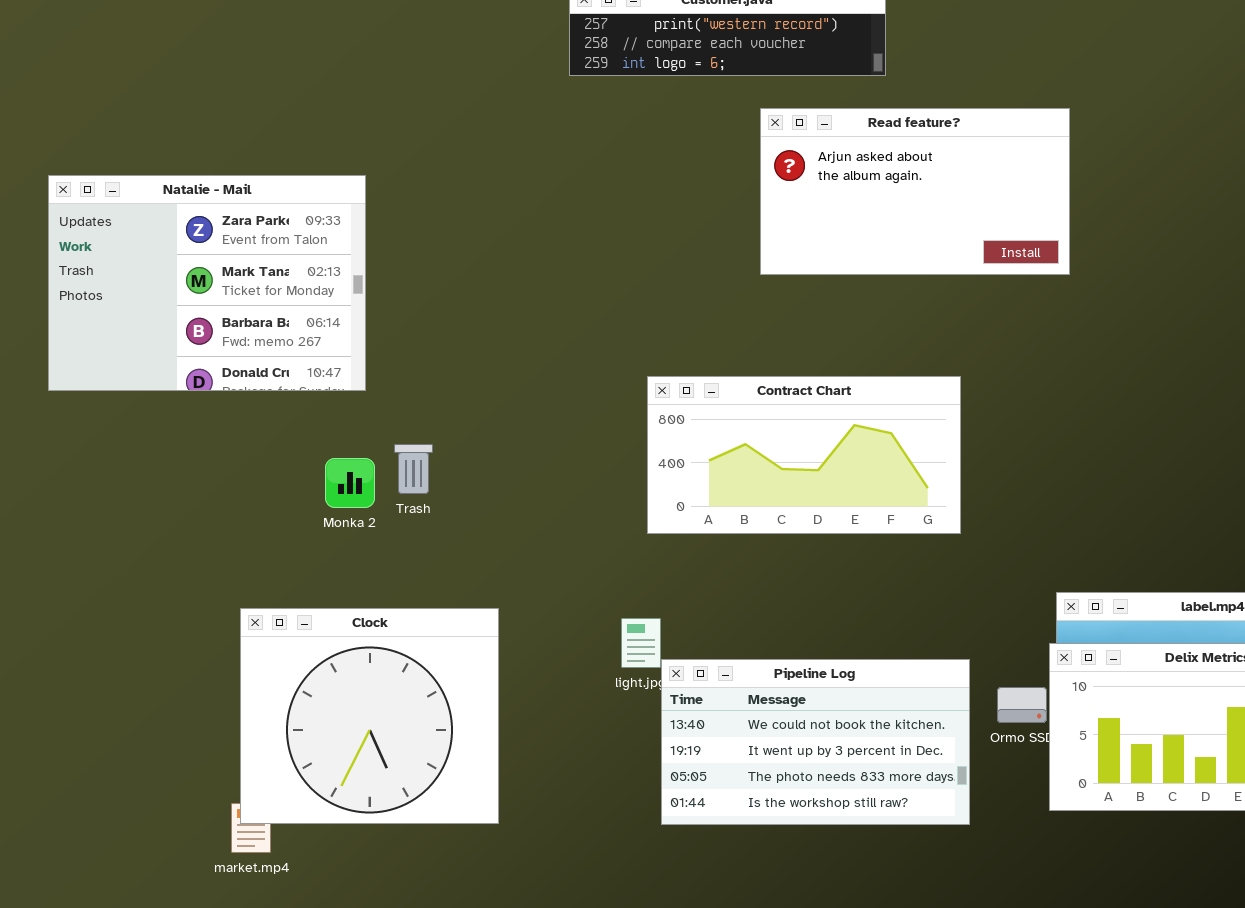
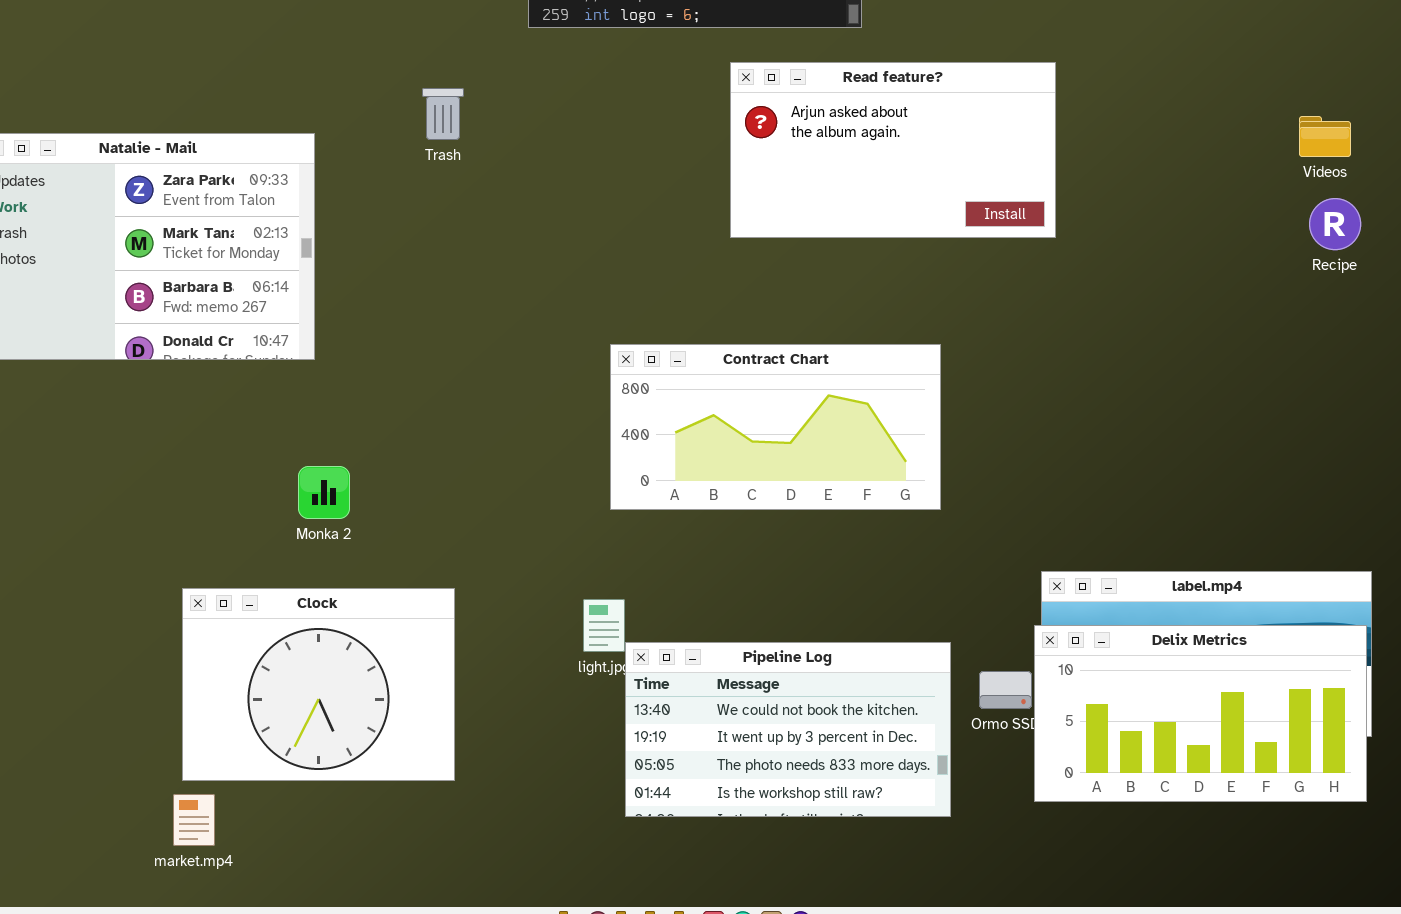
Trash: [394,444,433,494] -> [422,88,464,140], moved
Monka 2: [325,458,375,508] -> [298,466,350,519], moved
Clock: [240,608,499,824] -> [182,588,455,781], resized

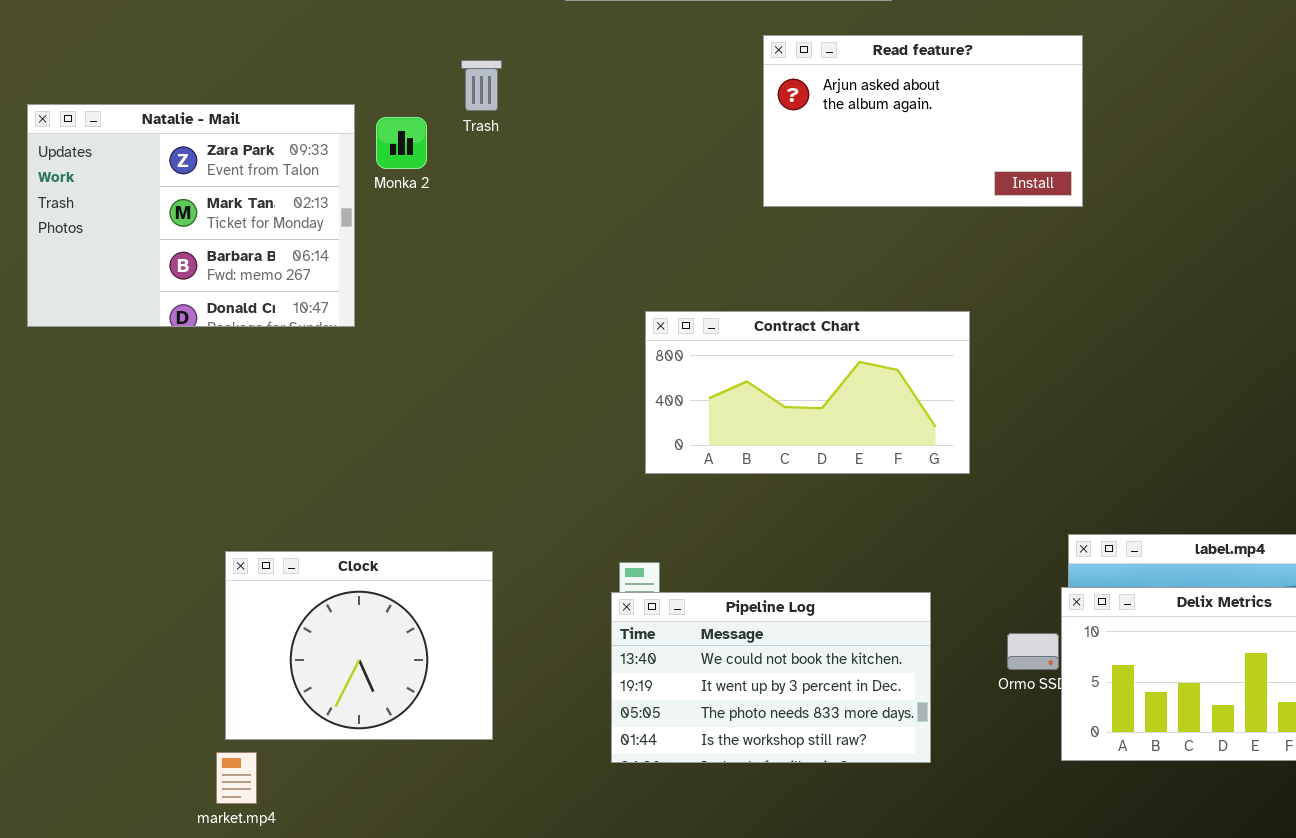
Monka 2: [298,466,350,519] -> [376,117,427,169], moved
Pipeline Log: [625,642,951,817] -> [611,592,931,763], moved

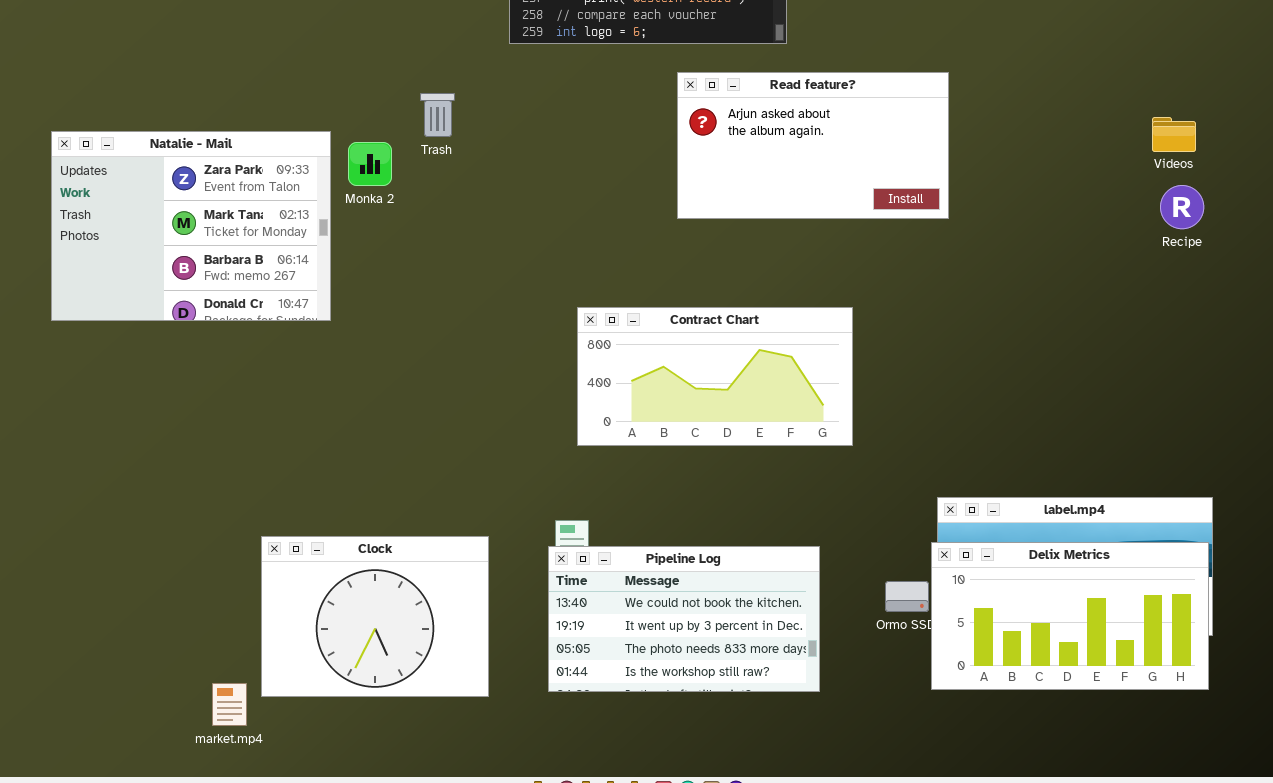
Clock: [225,551,493,740] -> [261,536,489,697], moved

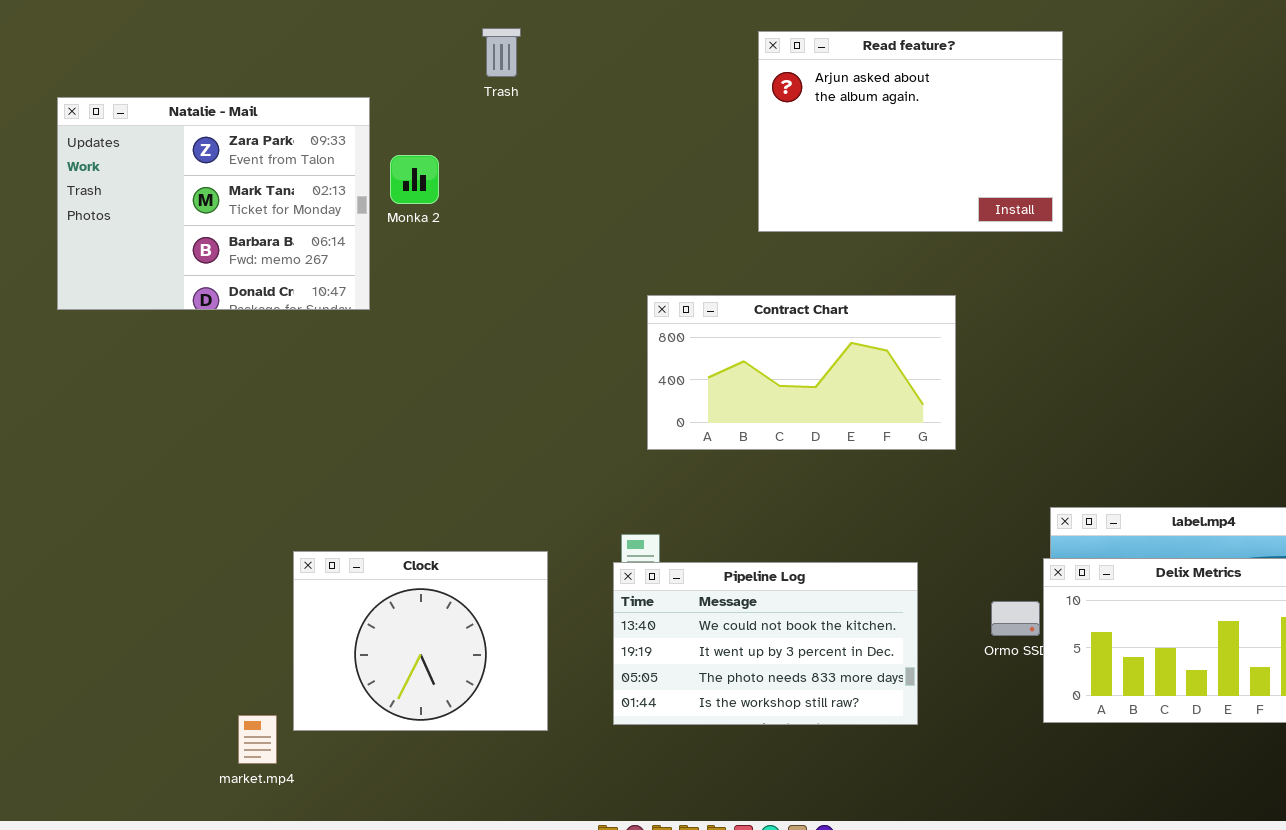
Read feature?: [677,72,949,219] -> [758,31,1063,232], resized
Trash: [420,93,455,137] -> [482,28,521,77], moved
Monka 2: [348,142,392,186] -> [390,155,439,204], moved

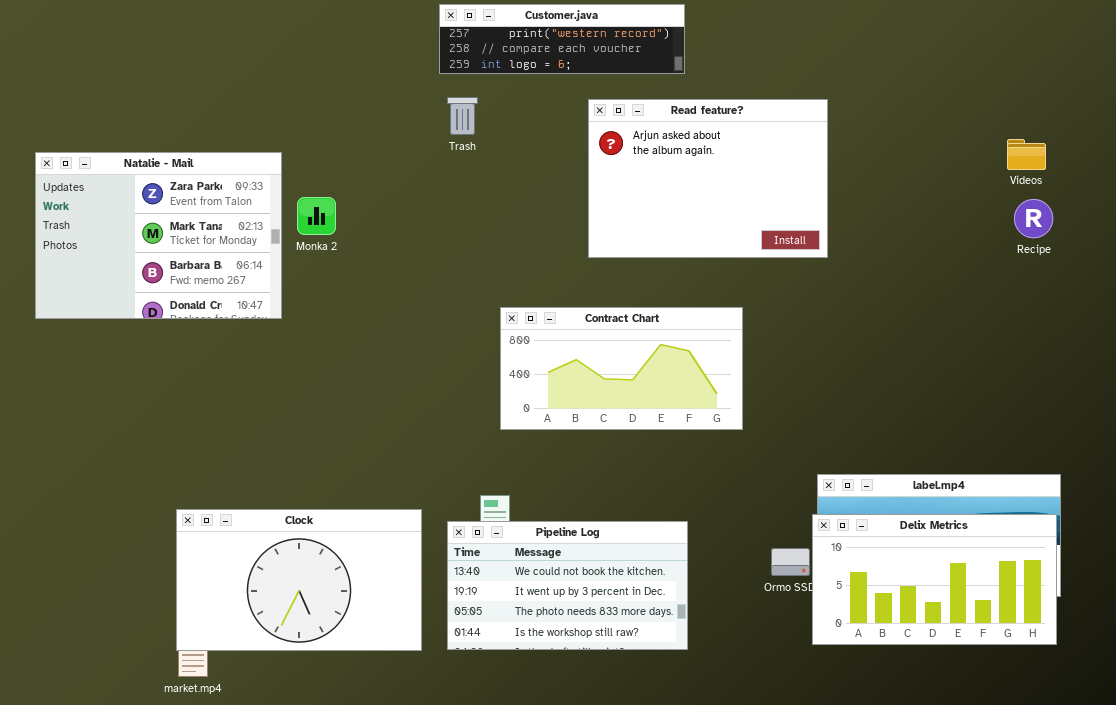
Trash: [482,28,521,77] -> [447,97,478,135], moved
Clock: [293,551,548,731] -> [176,509,422,651], resized
Pipeline Log: [613,562,918,725] -> [447,521,688,650], moved

